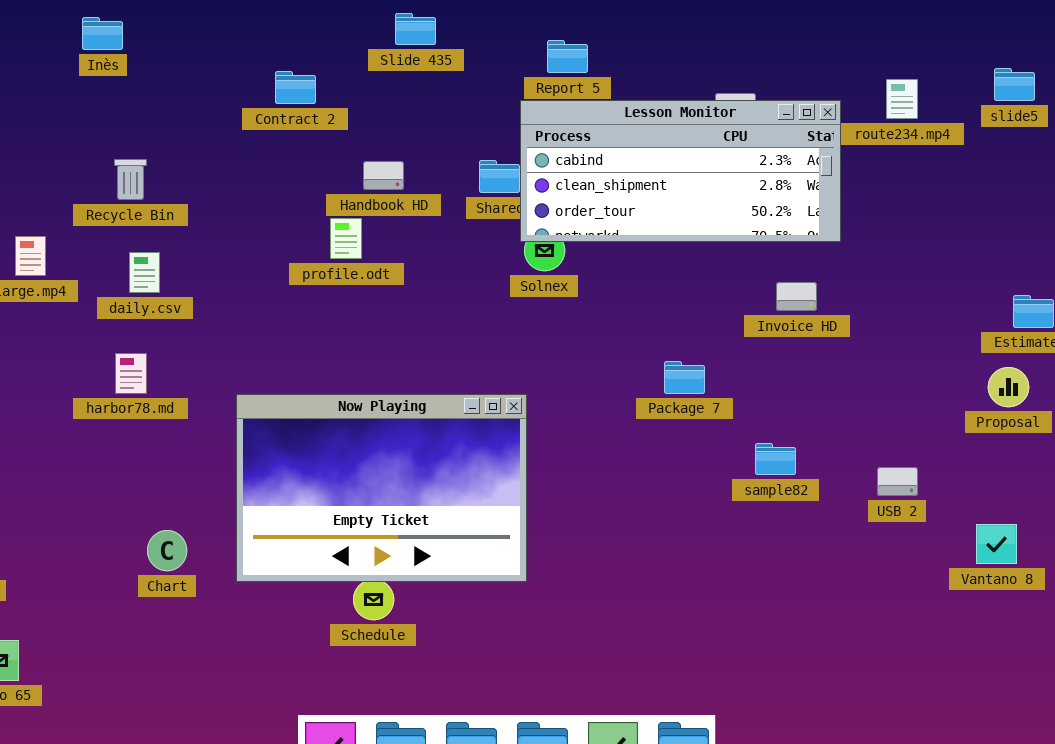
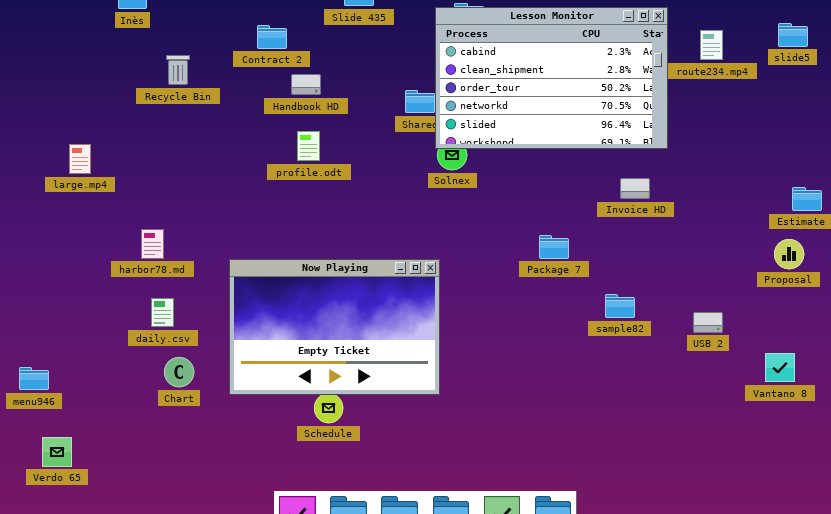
Lesson Monitor: [520,100,841,242] -> [435,7,668,149], resized
Recycle Bin: [114,159,147,200] -> [166,55,190,85], moved
Handbook HD: [363,161,404,190] -> [291,74,321,95], moved
daily.csv: [129,252,160,293] -> [151,298,174,327], moved

